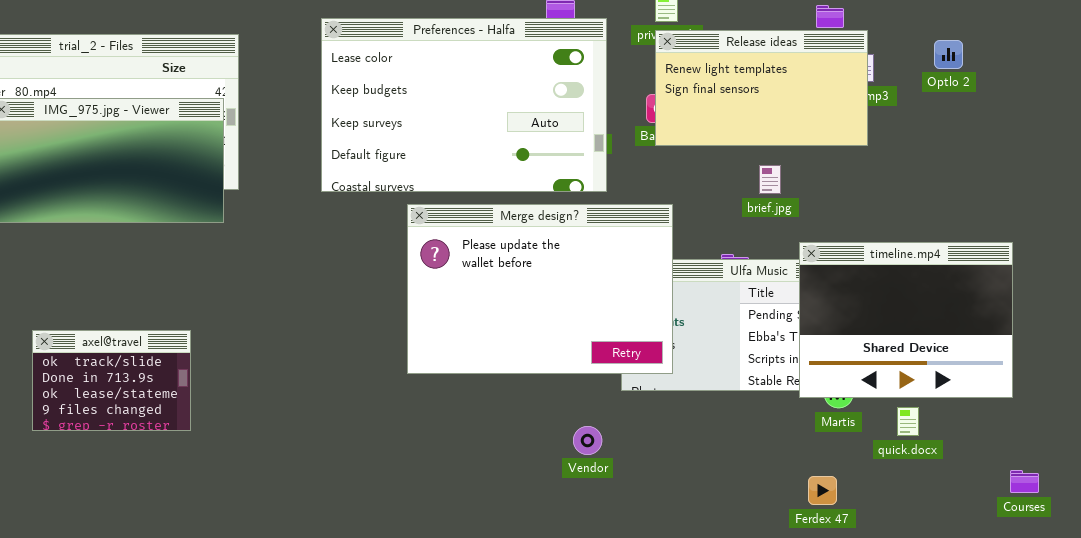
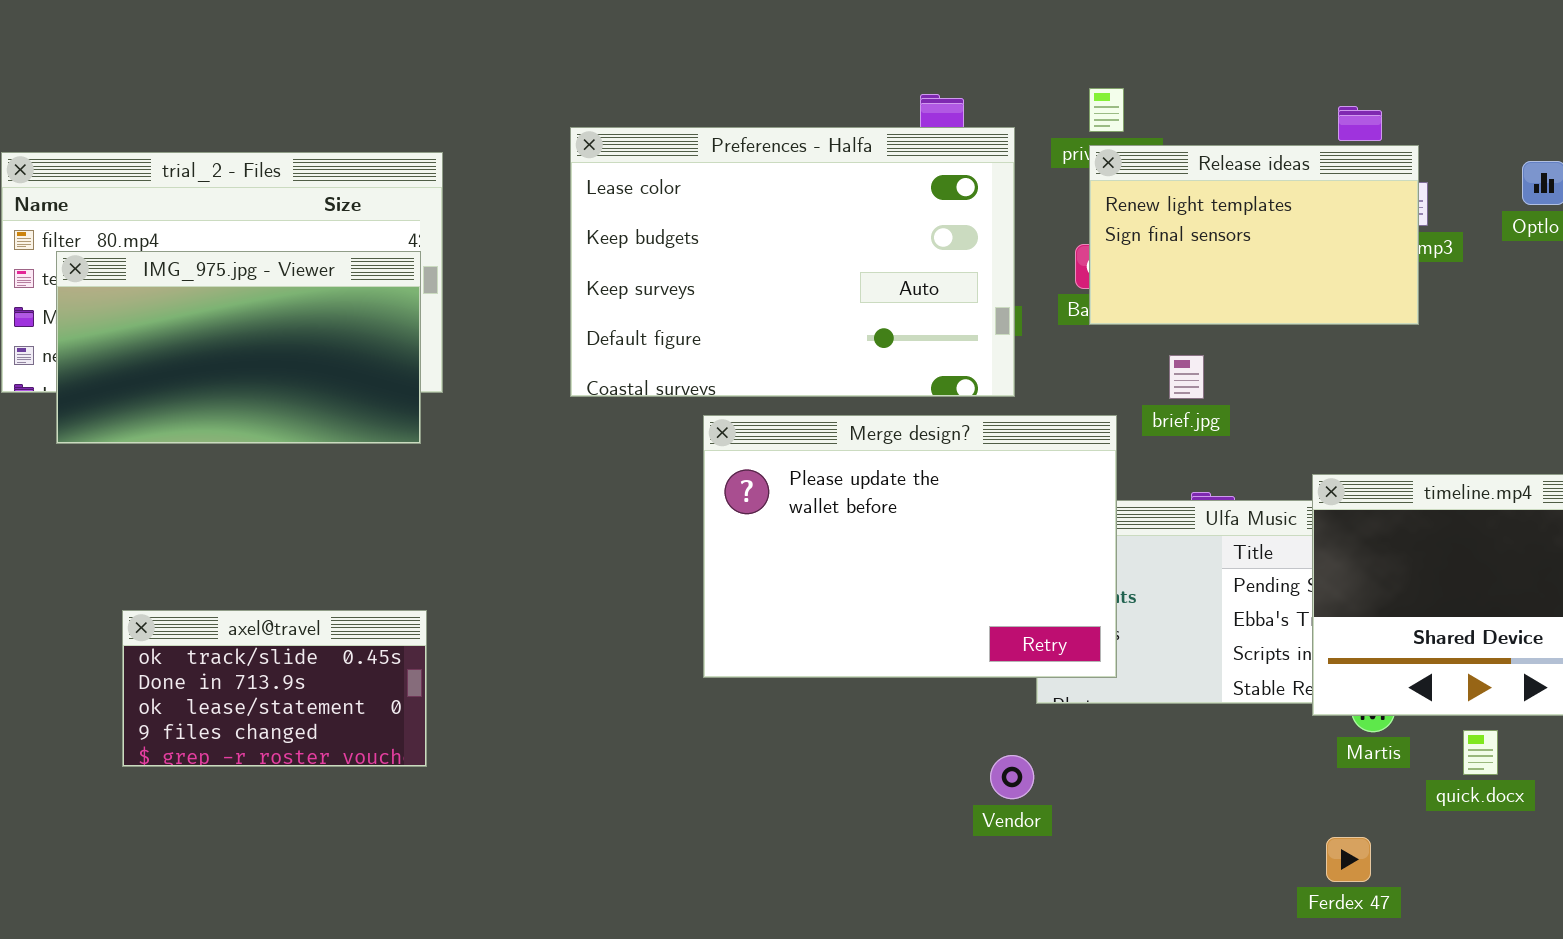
brief.jpg: [759,165,781,194] -> [1169,355,1204,399], moved
axel@travel: [32,330,191,431] -> [122,610,427,767], resized
Vendor: [573,426,602,455] -> [990,755,1034,799], moved

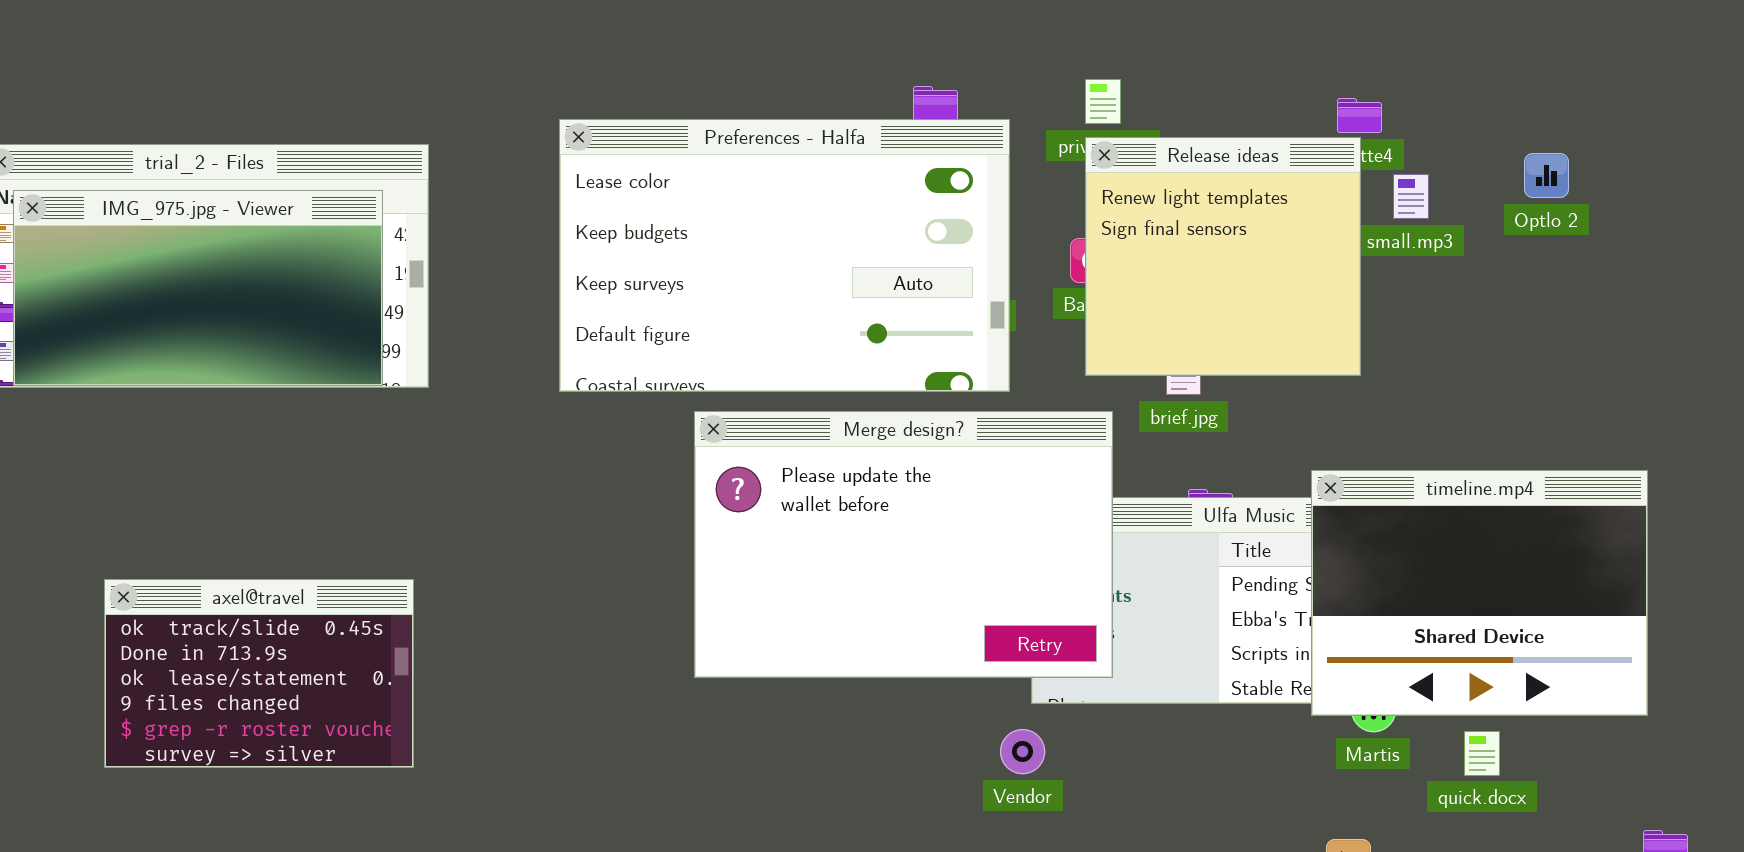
Release ideas: [1089,145,1419,325] -> [1085,137,1361,376], resized
IMG_975.jpg - Viewer: [56,251,421,444] -> [13,190,383,386], moved
axel@travel: [122,610,427,767] -> [104,579,414,768], resized
Vendor: [990,755,1034,799] -> [1000,729,1045,774], moved

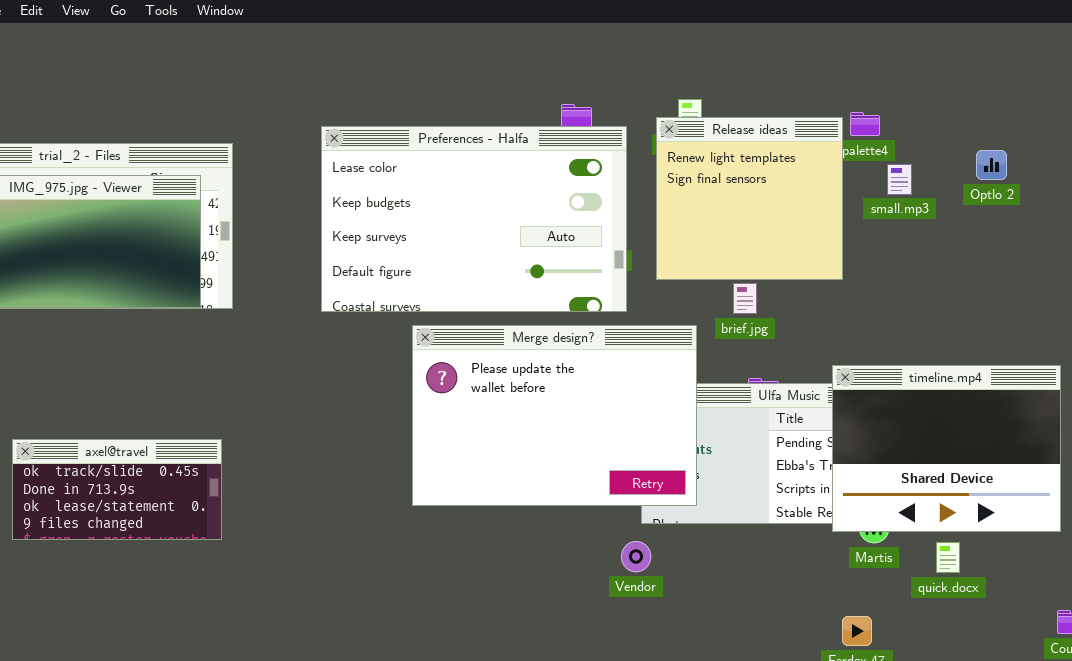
Release ideas: [1085,137,1361,376] -> [656,117,843,280], moved
axel@travel: [104,579,414,768] -> [12,439,222,540], resized

